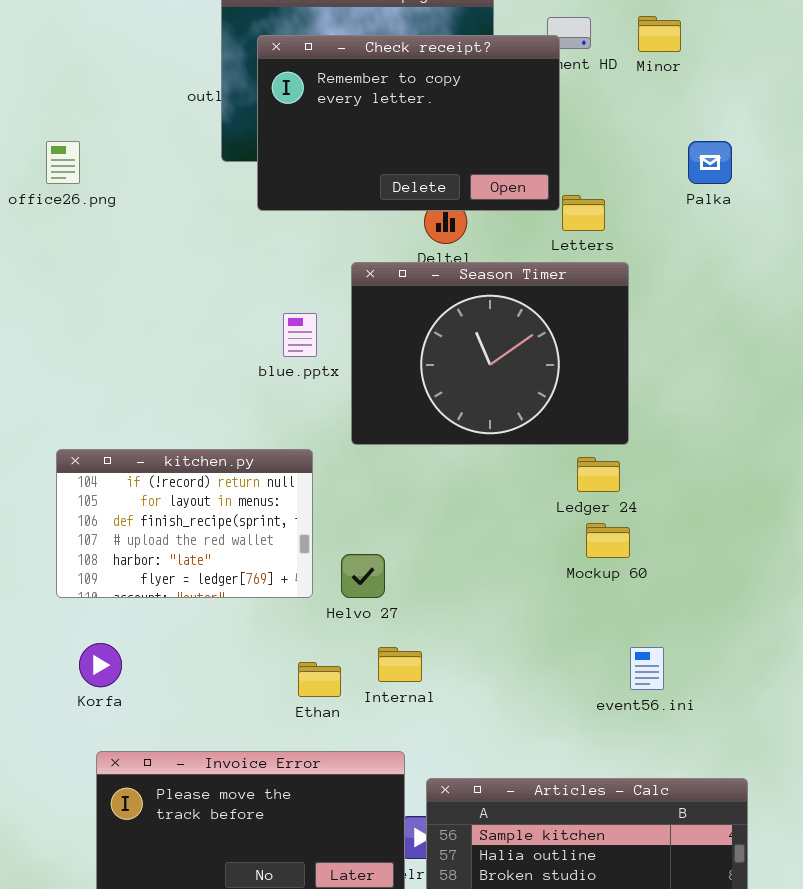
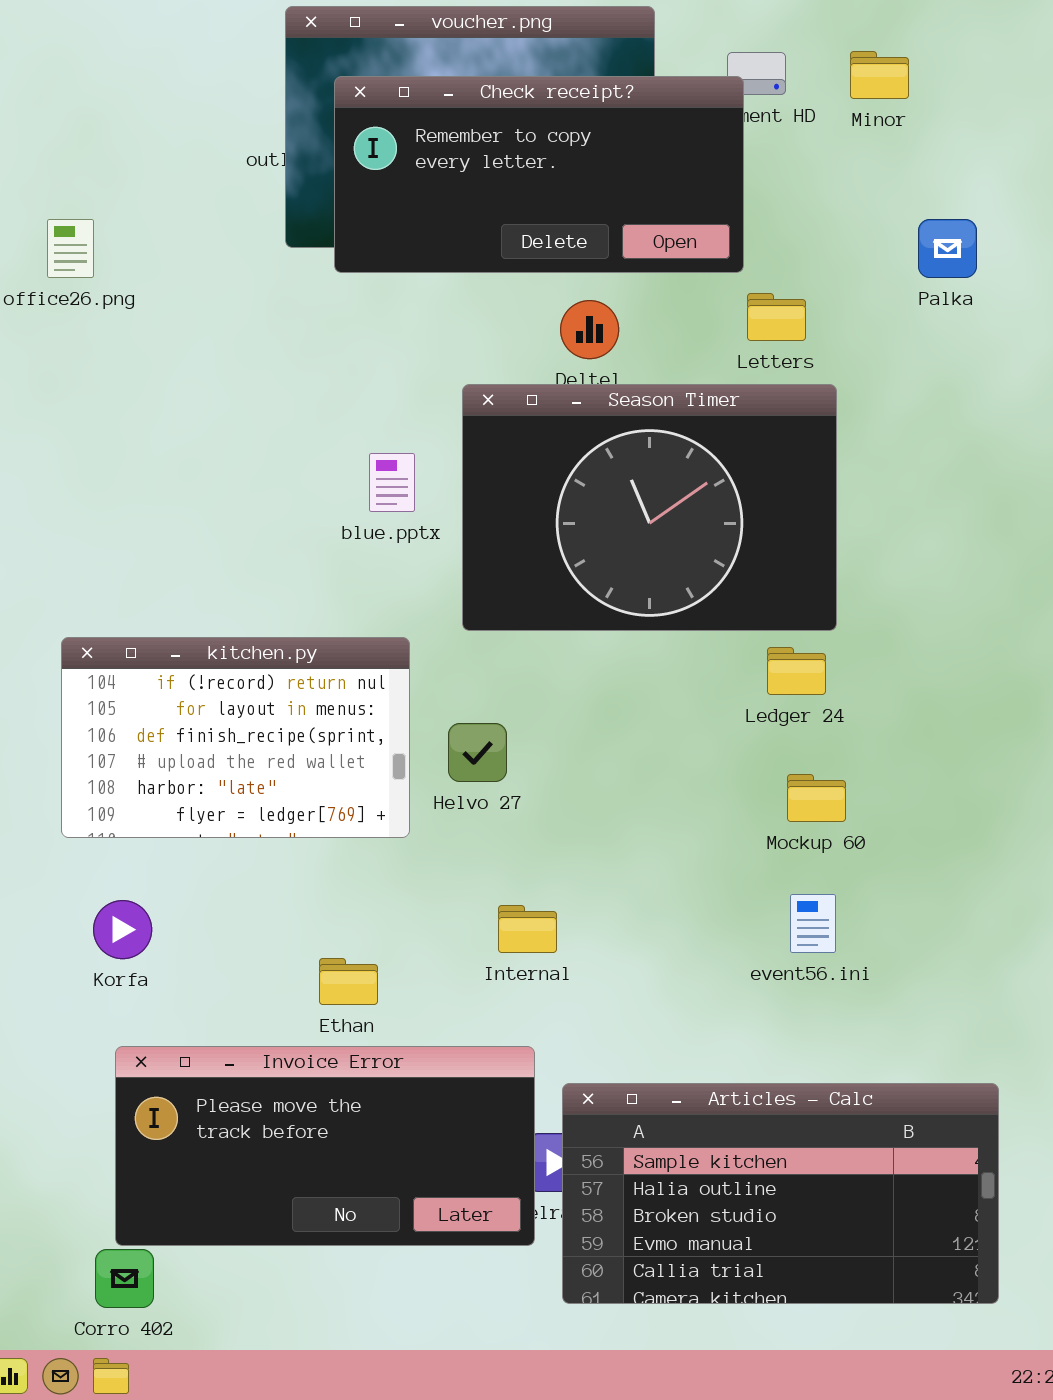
Check receipt?: [257,35,560,211] -> [334,76,744,273], resized
Mockup 60: [586,523,630,558] -> [787,774,846,822], moved
Helvo 27: [341,554,385,598] -> [448,723,507,782], moved
event56.ini: [630,647,664,690] -> [790,894,836,953], moved
Ethan: [298,662,341,697] -> [319,958,378,1005], moved

